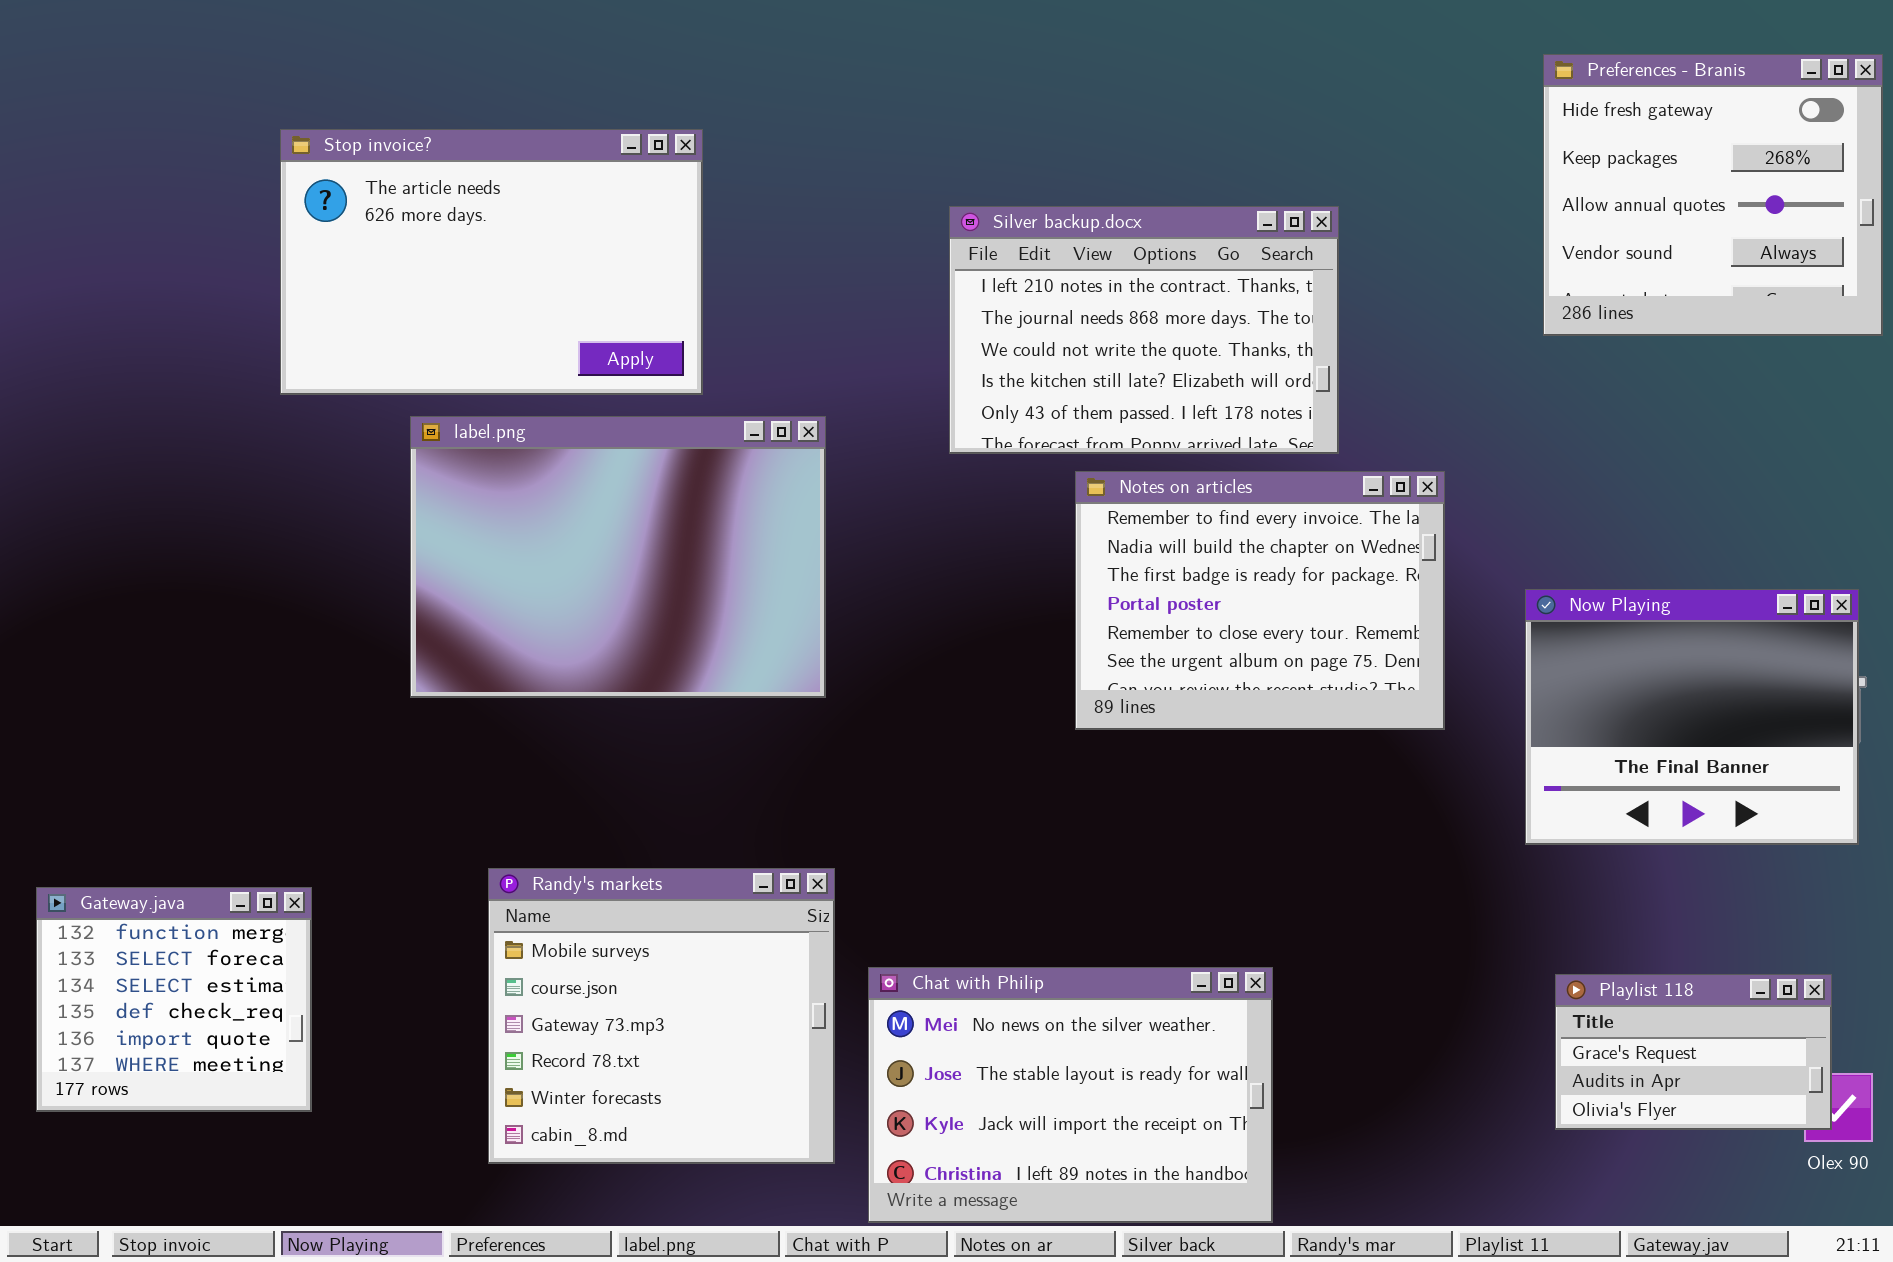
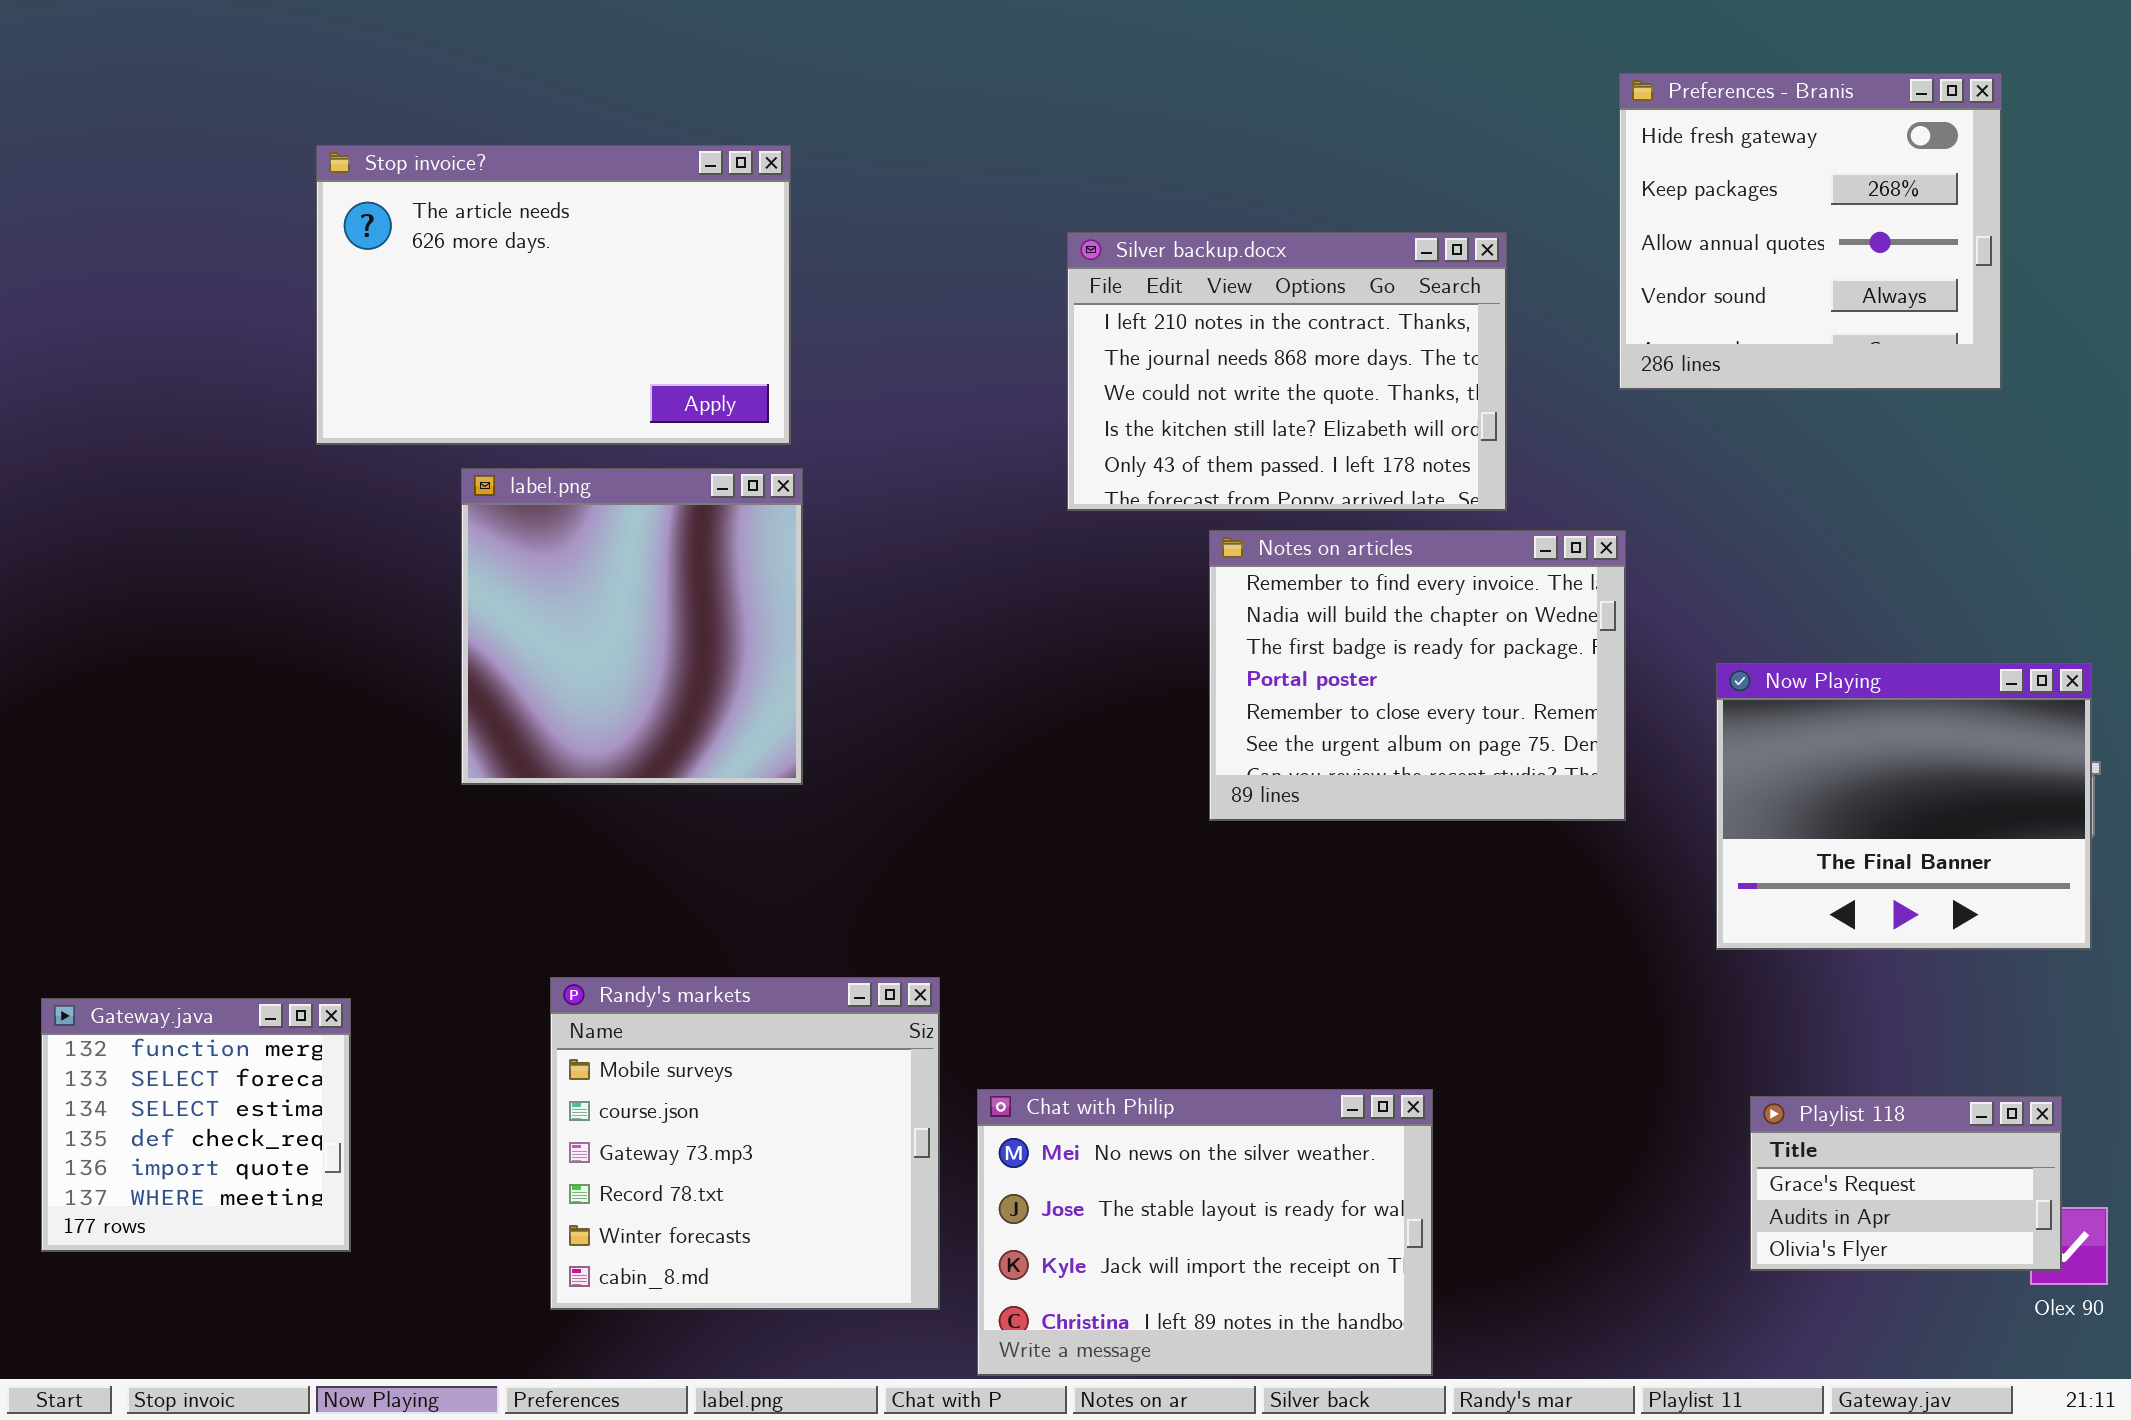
Preferences - Branis: [1543,54,1883,336] -> [1619,73,2002,390], moved
label.png: [410,416,826,698] -> [461,468,803,785], resized

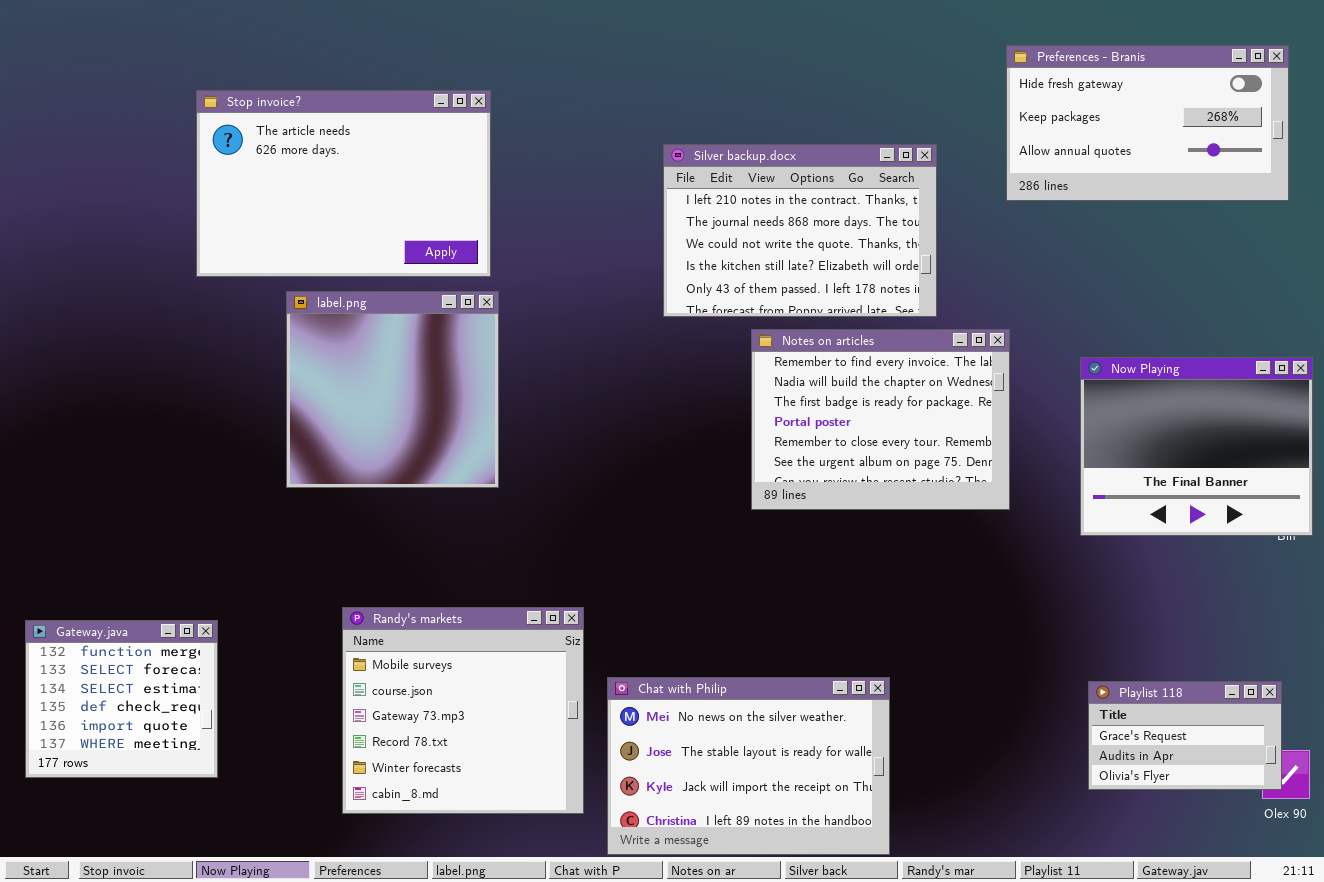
Preferences - Branis: [1619,73,2002,390] -> [1006,45,1289,201], resized
Now Playing: [1716,663,2092,950] -> [1080,357,1313,536], moved

